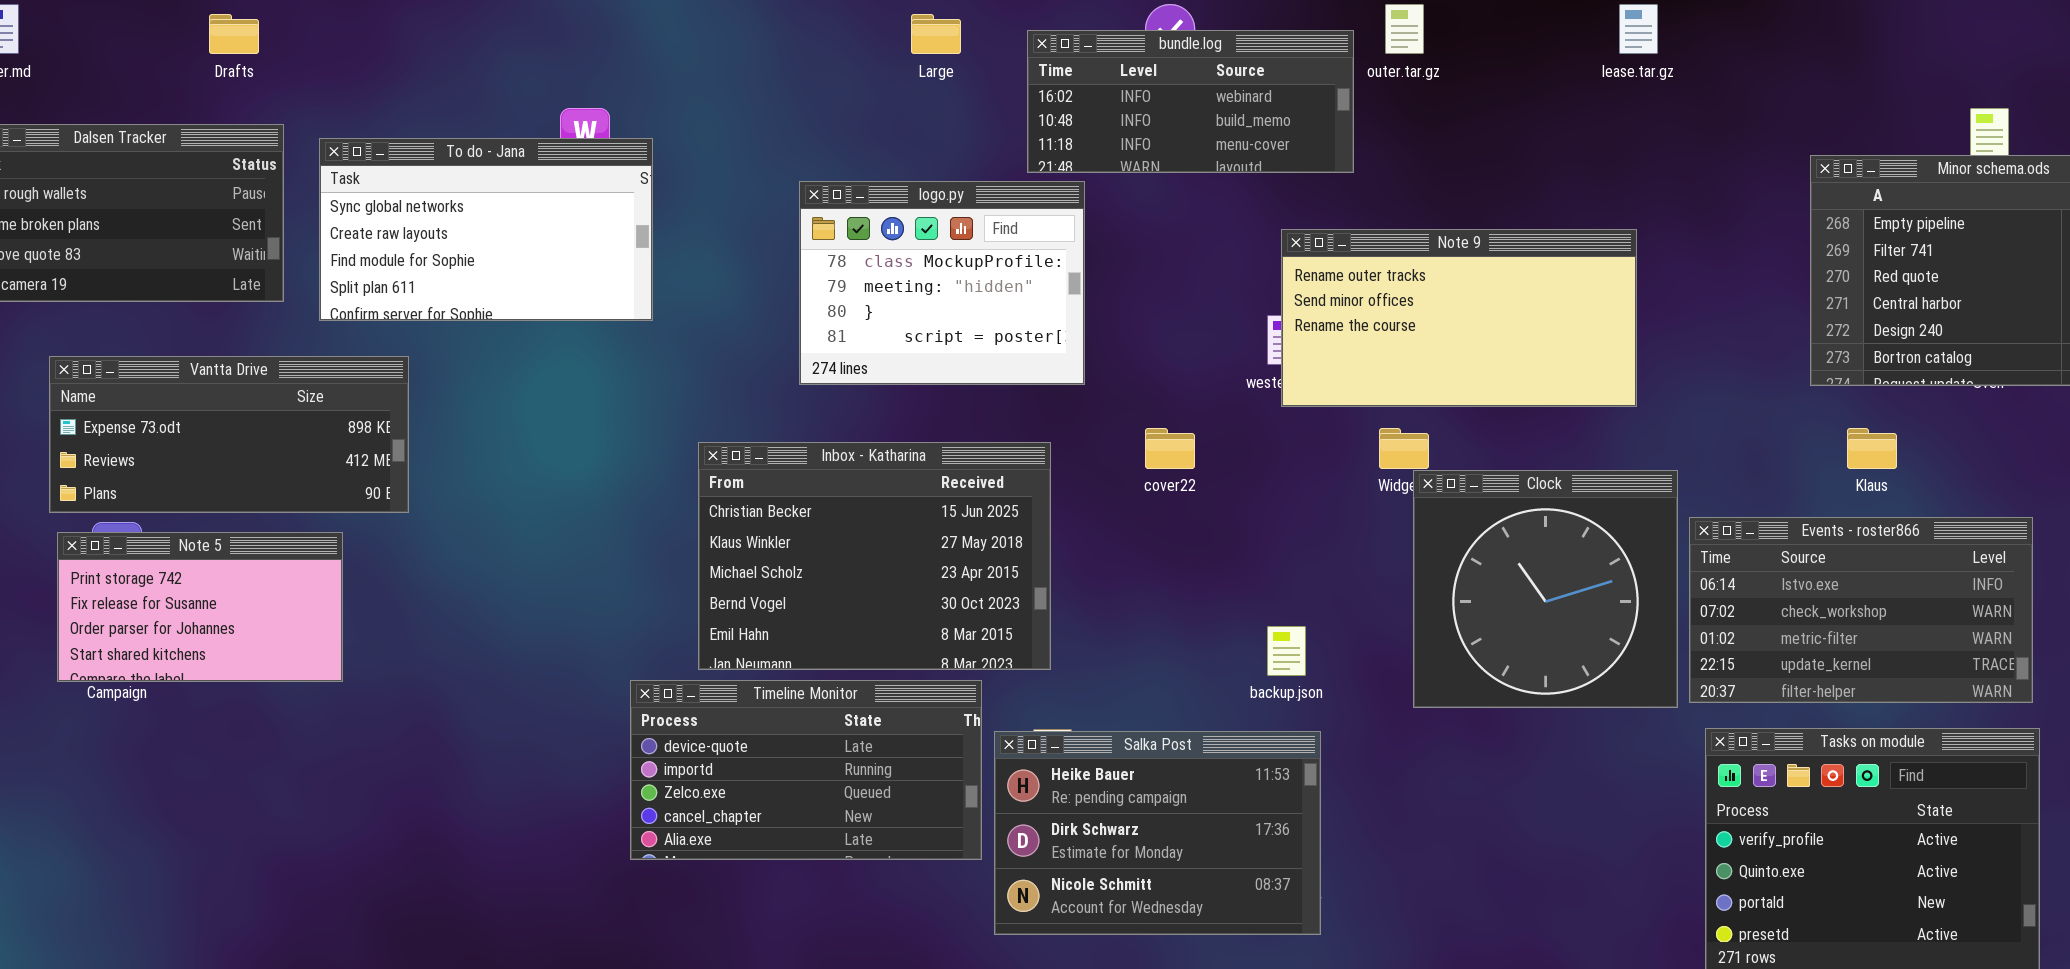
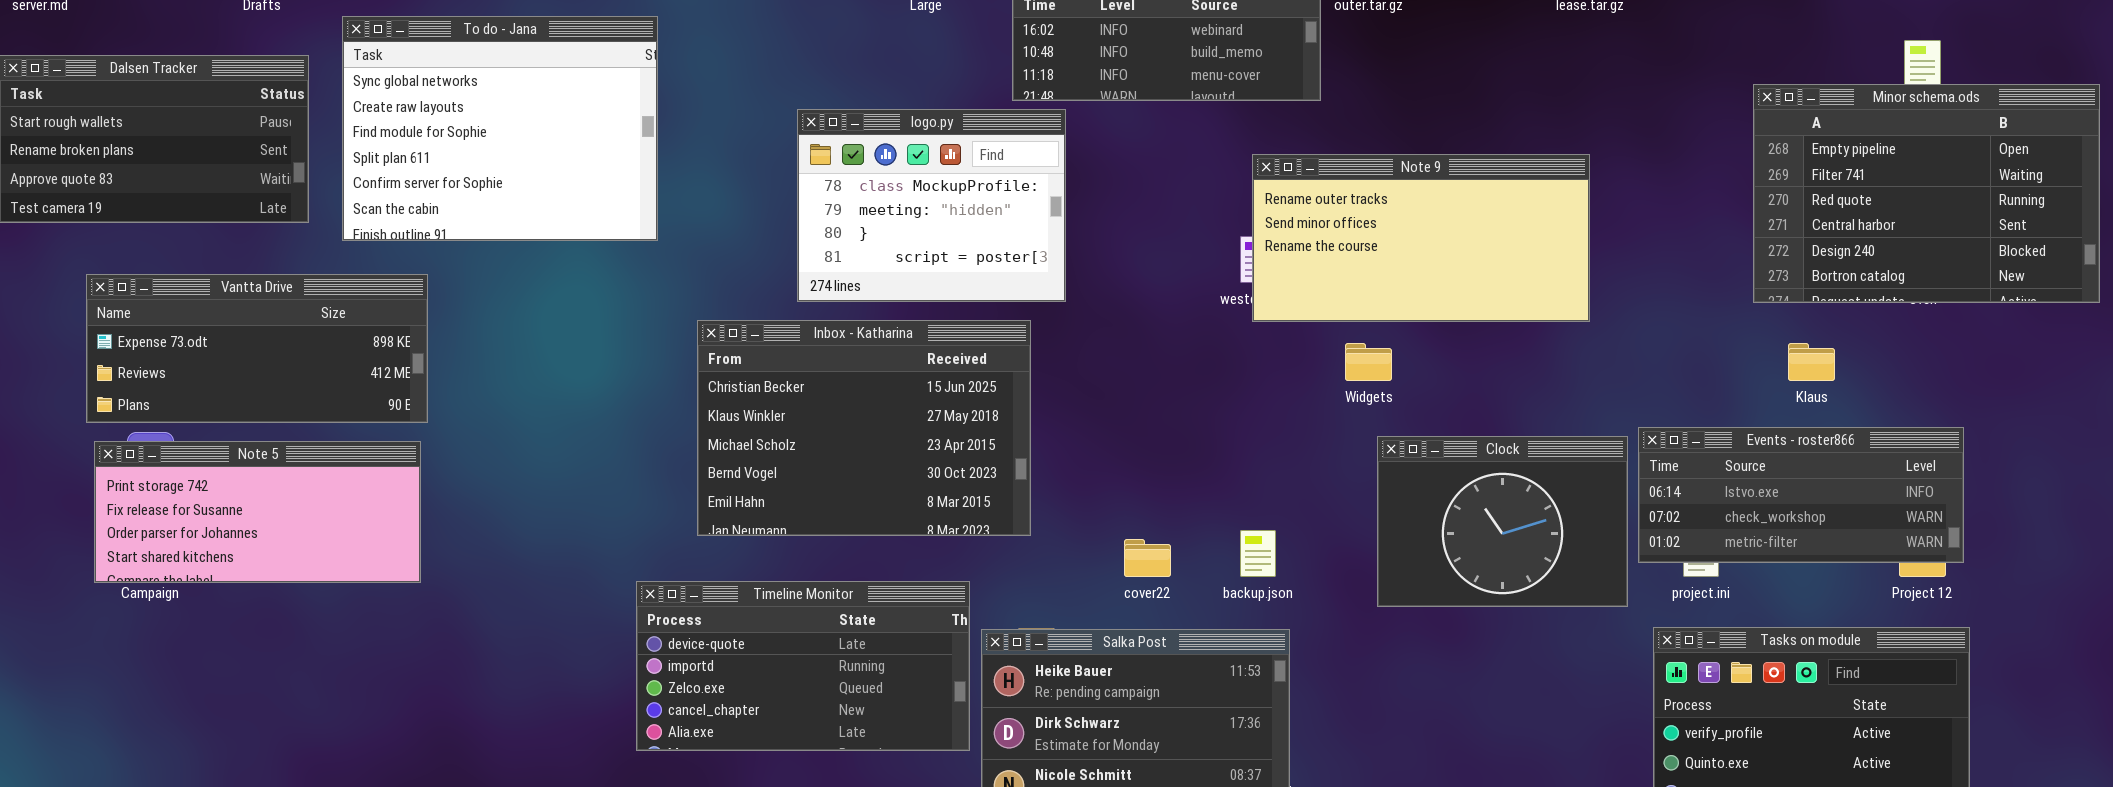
To do - Jana: [319,138,653,321] -> [342,16,658,241], resized
cover22: [1145,428,1195,469] -> [1124,539,1171,577], moved
Inbox - Katharina: [698,442,1051,670] -> [697,320,1031,536], moved
Clock: [1413,470,1678,708] -> [1377,436,1628,607], resized
Events - roster866: [1689,517,2033,703] -> [1638,427,1964,563], resized
Note 5: [57,532,343,682] -> [94,441,421,583], resized

